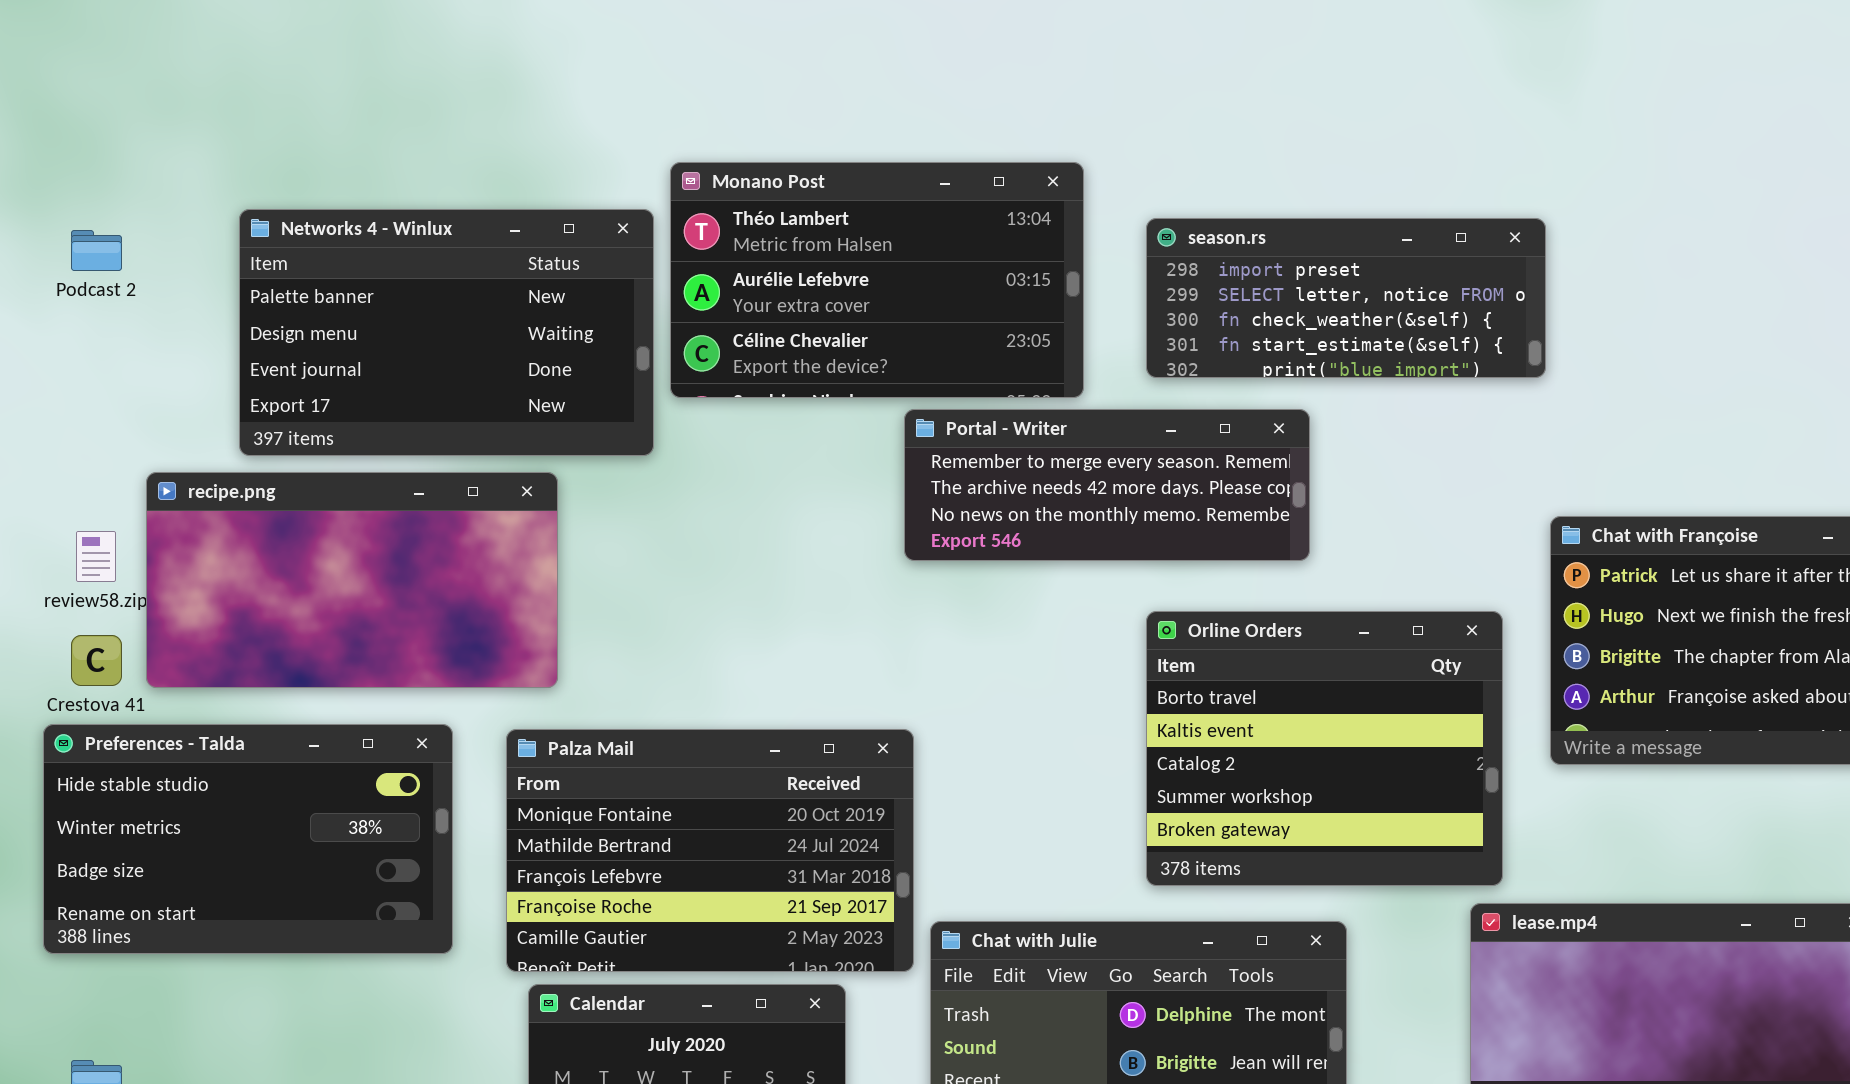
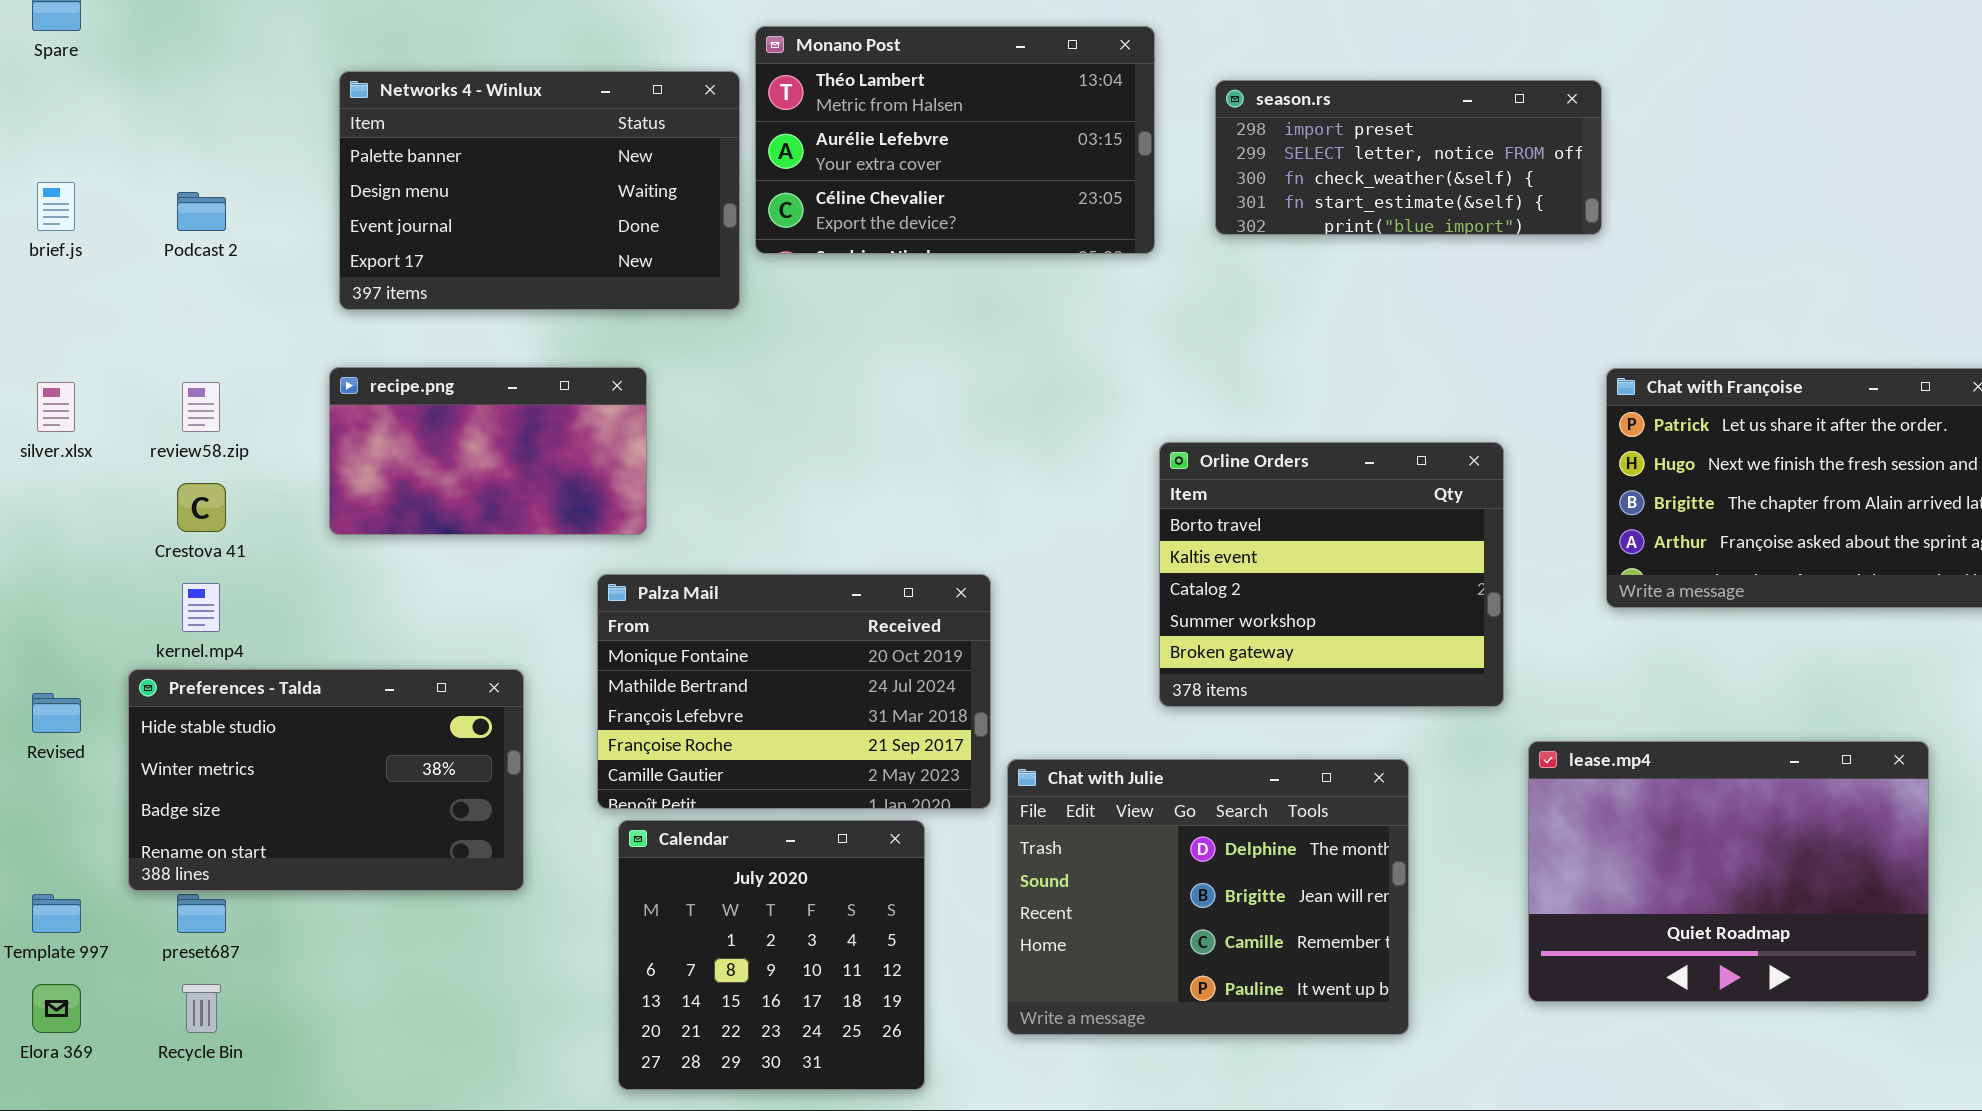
Podcast 2: [71,230,122,271] -> [177,192,226,231], moved
Portal - Writer: [904,409,1310,561] -> none, closed
recipe.png: [146,472,558,688] -> [329,367,647,535], resized
Orline Orders: [1146,611,1503,886] -> [1159,442,1504,707], moved
Preferences - Talda: [43,724,453,954] -> [128,669,524,891], moved

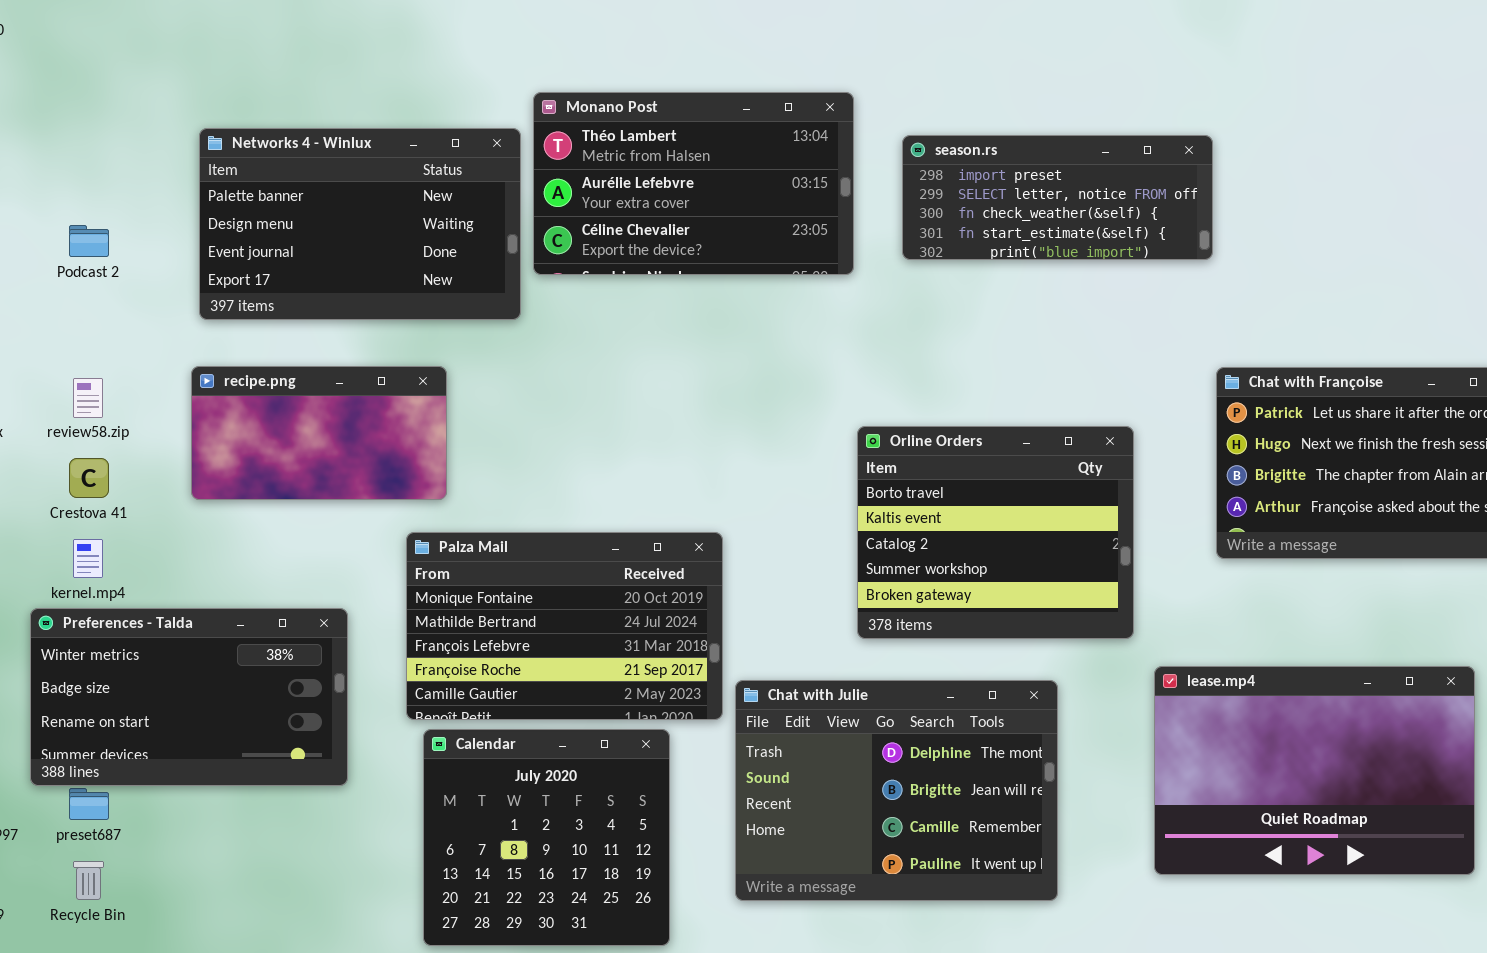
Preferences - Talda: [128,669,524,891] -> [30,608,348,786], scrolled down 1 row

